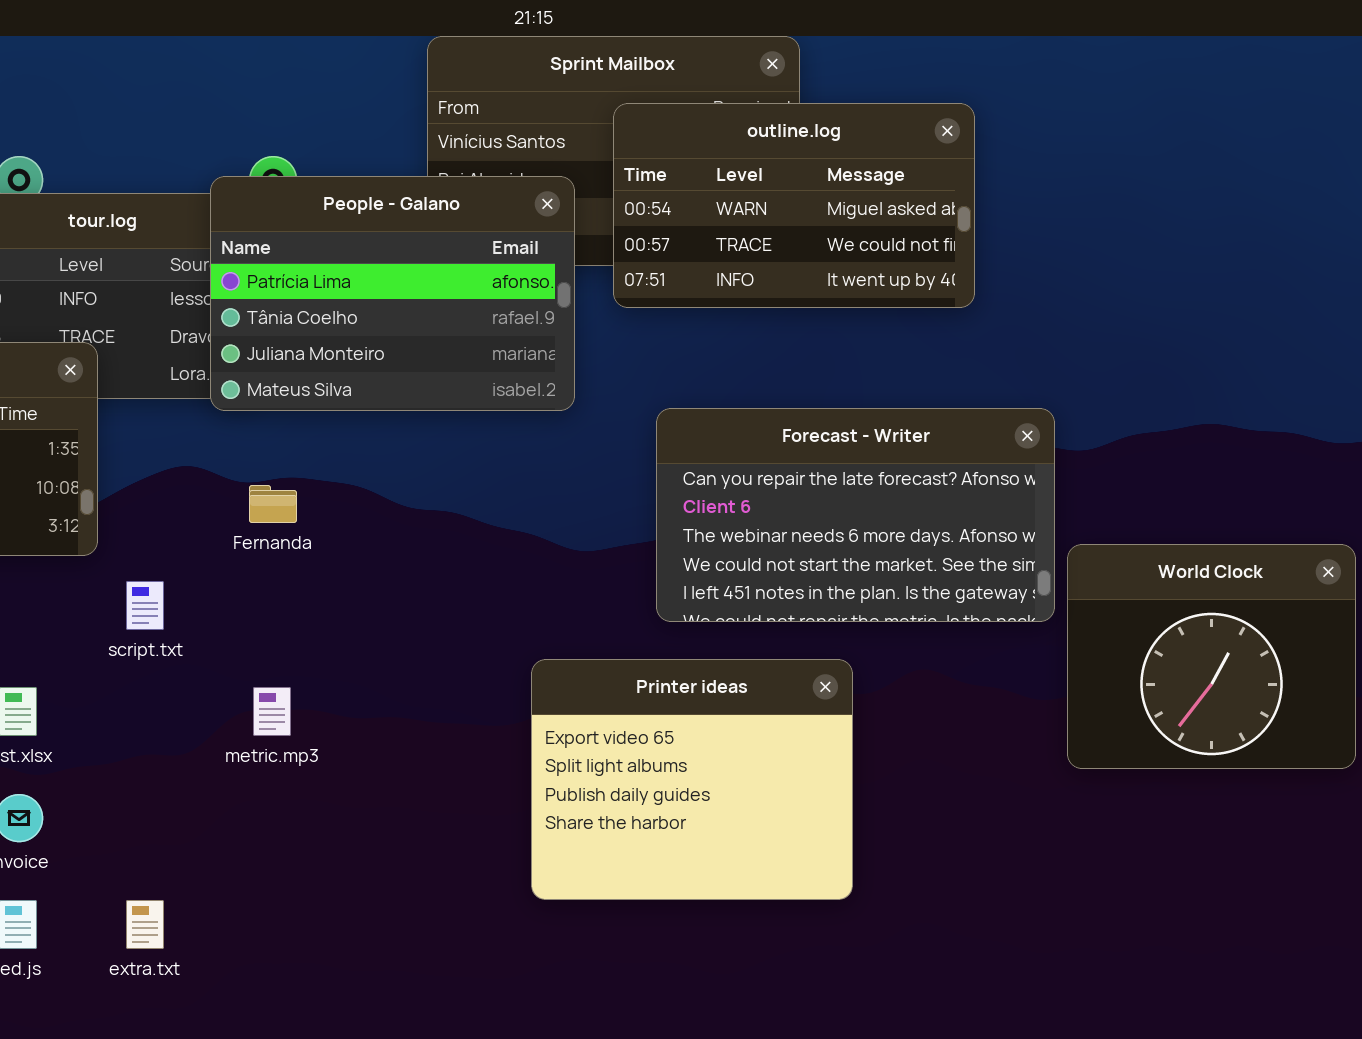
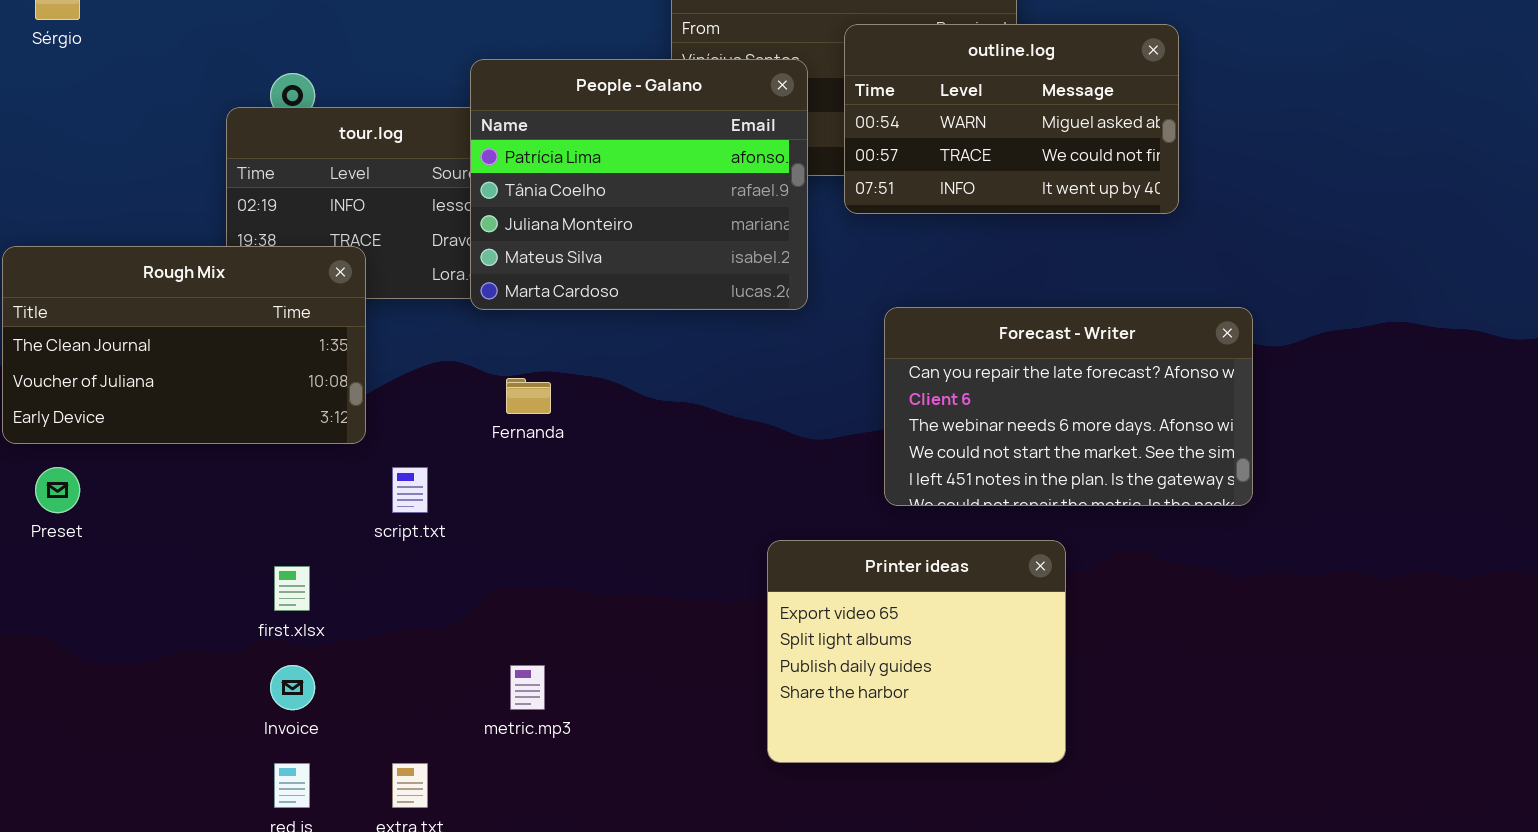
People - Galano: [210,176,575,411] -> [470,59,808,310], resized
World Clock: [1067,544,1356,769] -> none, closed
metric.mp3: [253,687,291,736] -> [510,665,545,710], moved

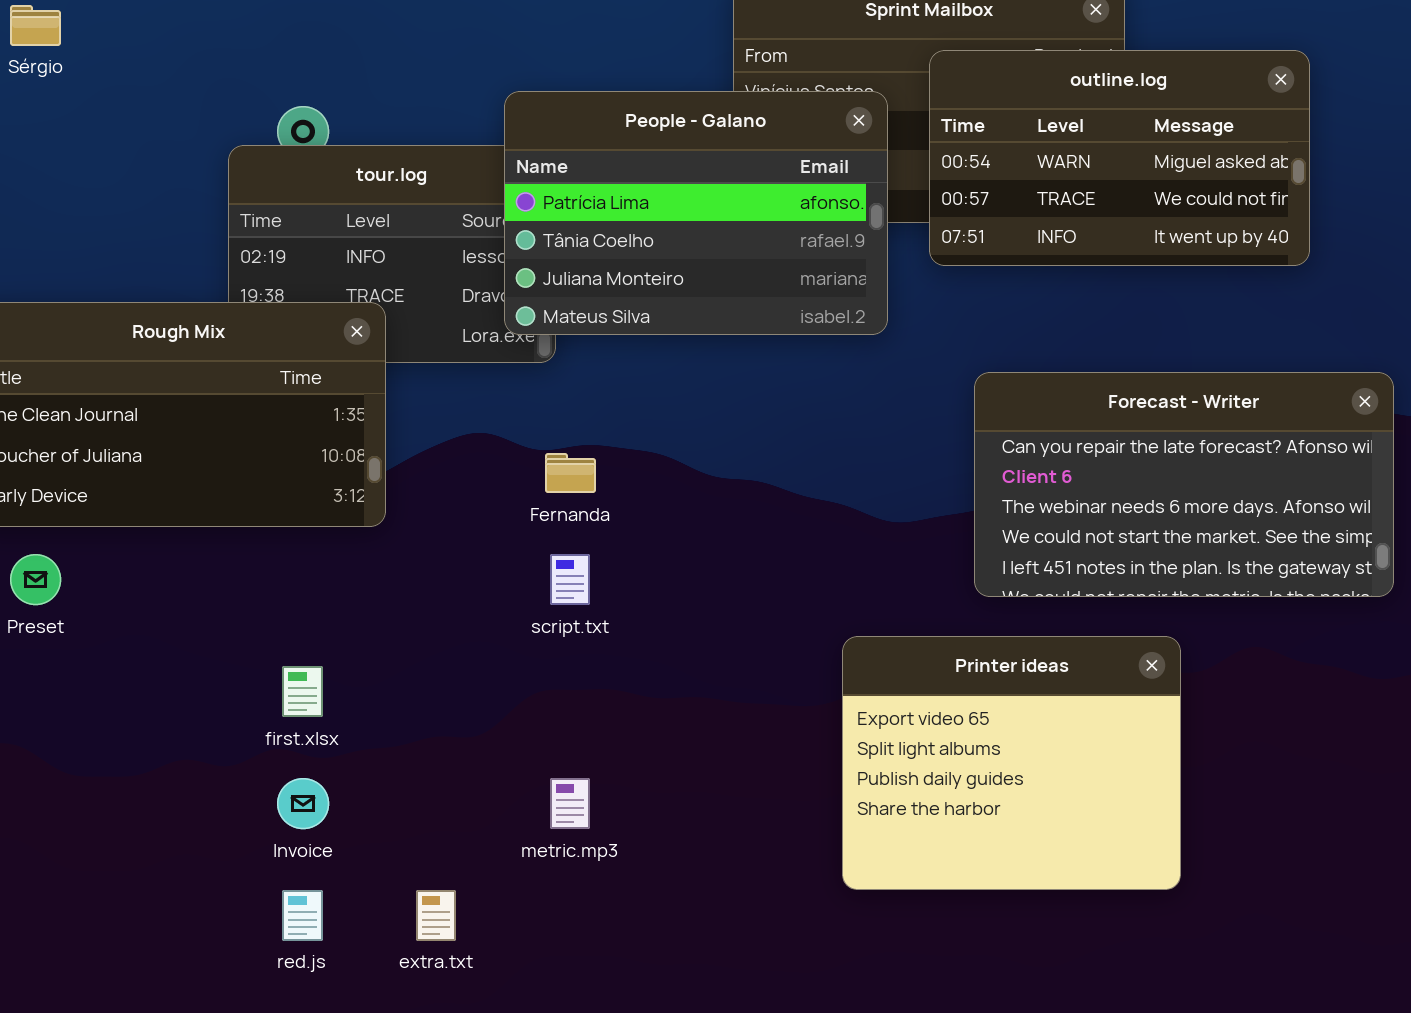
People - Galano: [470,59,808,310] -> [504,91,888,335], resized
script.txt: [392,467,428,513] -> [550,554,590,605], moved

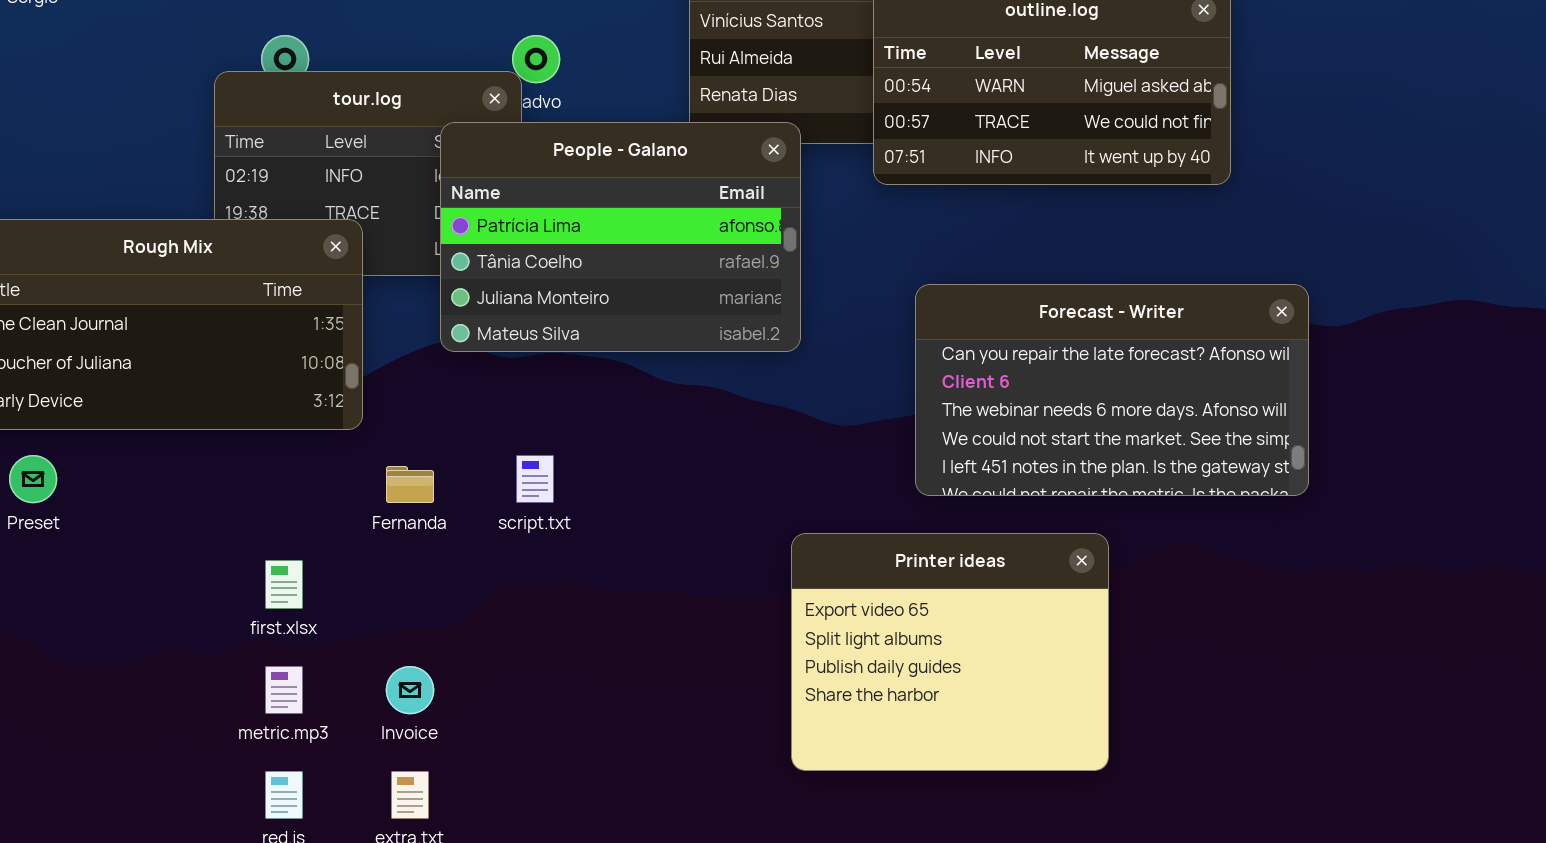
People - Galano: [504,91,888,335] -> [440,122,801,352], moved
Fernanda: [545,453,596,493] -> [386,466,434,503], moved
Invoice: [277,778,329,829] -> [386,666,434,714], moved
metric.mp3: [550,778,590,829] -> [265,666,303,714], moved

